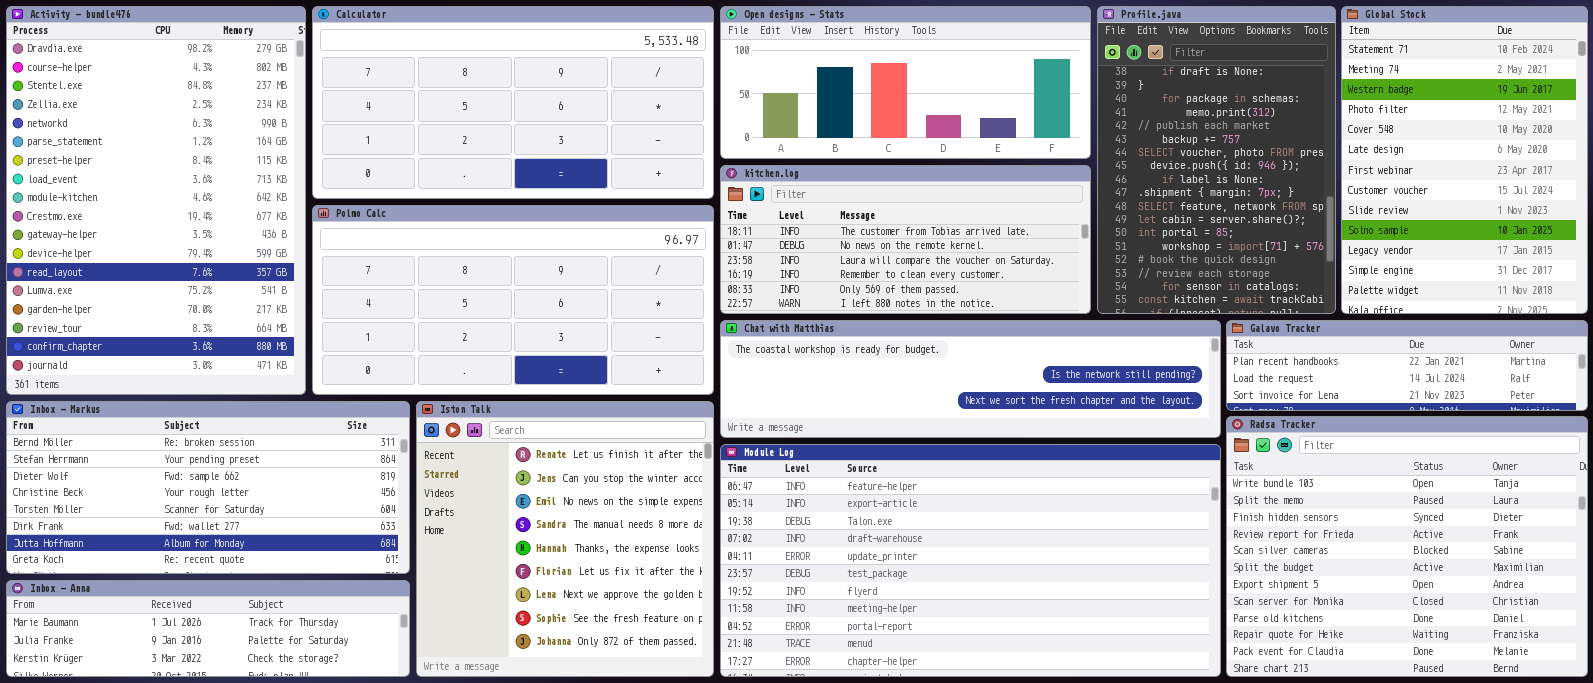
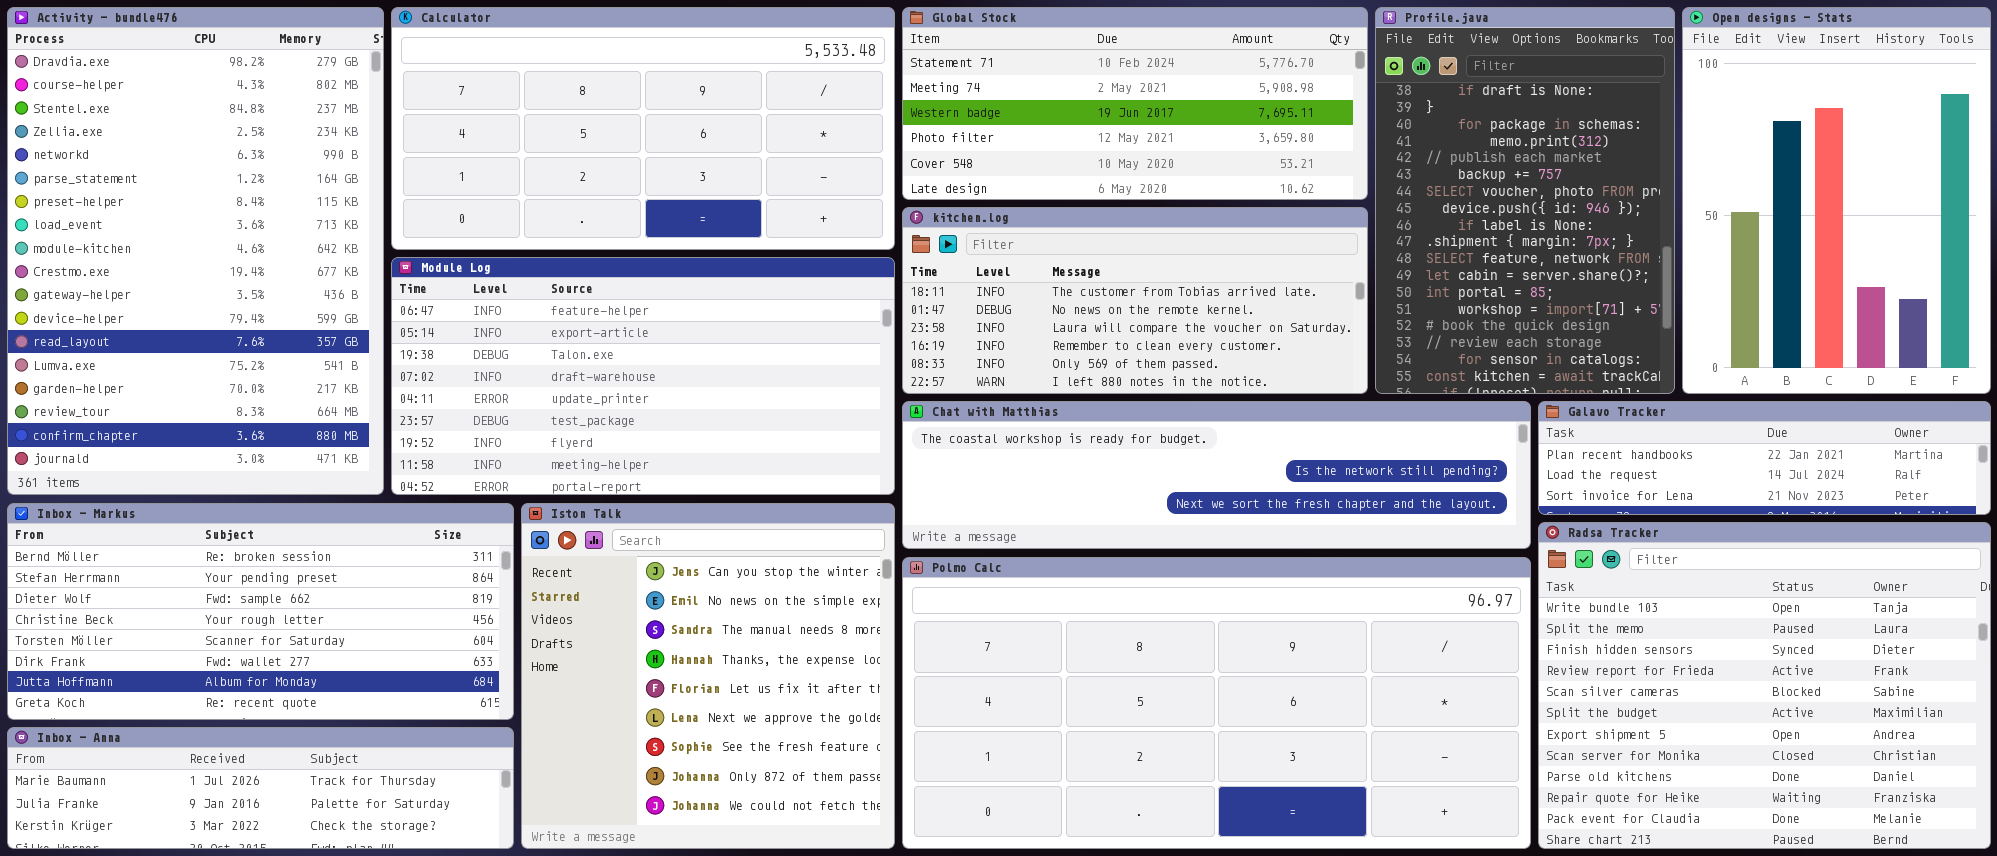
Open designs - Stats: [720,6,1091,159] -> [1682,7,1991,394], moved, resized
Global Stock: [1341,6,1588,314] -> [902,7,1368,200], moved, resized
Polmo Calc: [312,205,714,395] -> [902,557,1531,849], moved, resized
Iston Talk: [416,401,714,677] -> [521,503,895,849], scrolled down 1 row
Module Log: [720,444,1221,677] -> [391,257,895,495], moved, resized

